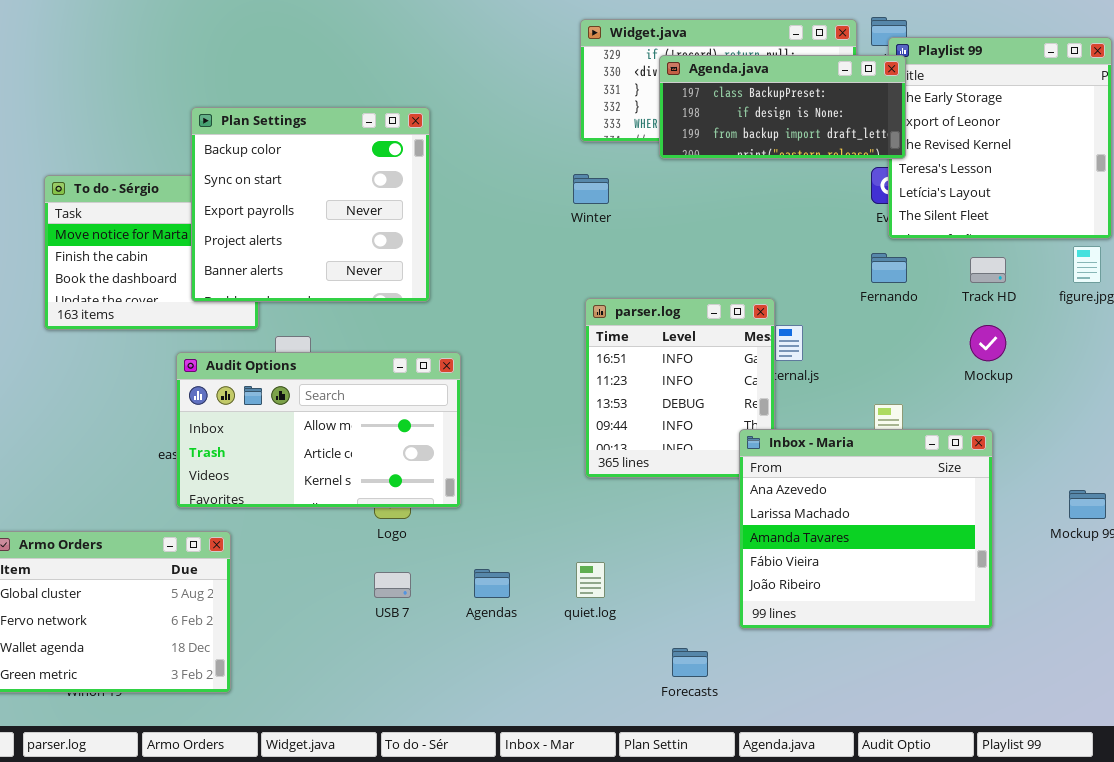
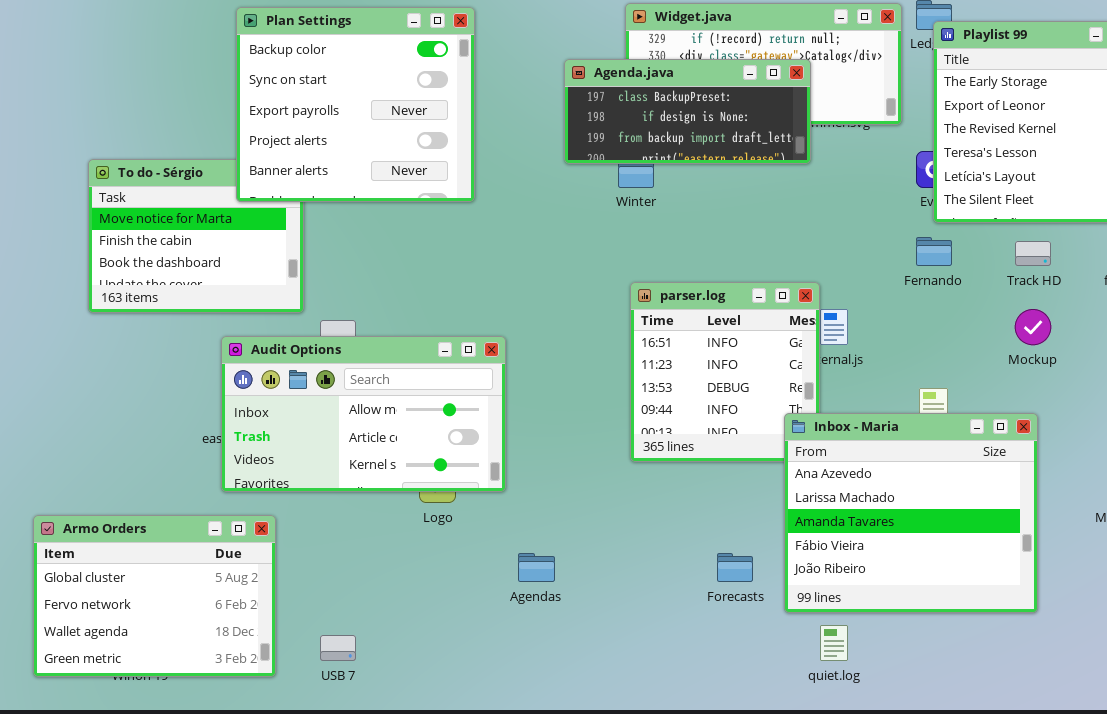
Agenda.java: [659,55,906,159] -> [564,59,811,164], moved
Plan Settings: [191,107,430,302] -> [236,7,475,202], moved
quiet.log: [576,562,605,598] -> [820,625,848,661], moved
USB 7: [374,572,411,598] -> [320,635,356,661], moved
Forecasts: [672,648,708,677] -> [717,553,753,582], moved

